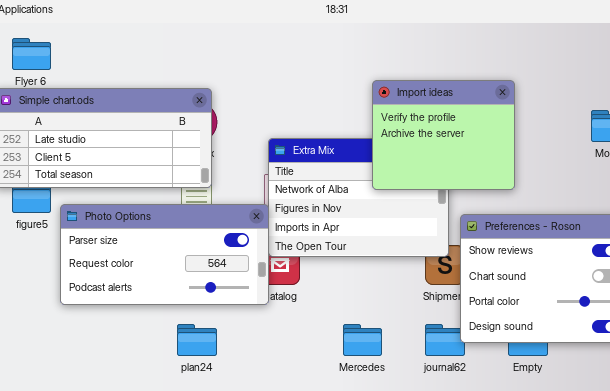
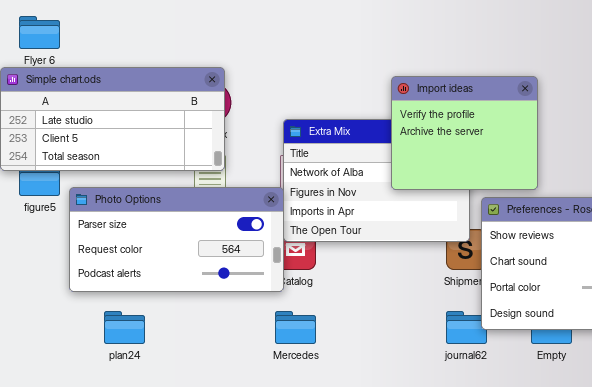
Import ideas: [372,80,515,190] -> [391,76,538,190], moved
plan24: [177,324,217,356] -> [104,311,145,344], moved
Mercedes: [343,324,382,356] -> [275,311,316,344], moved

